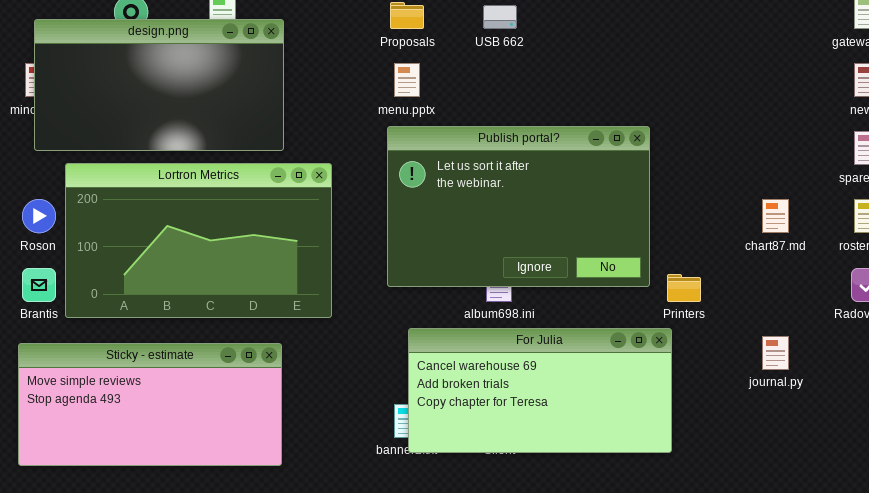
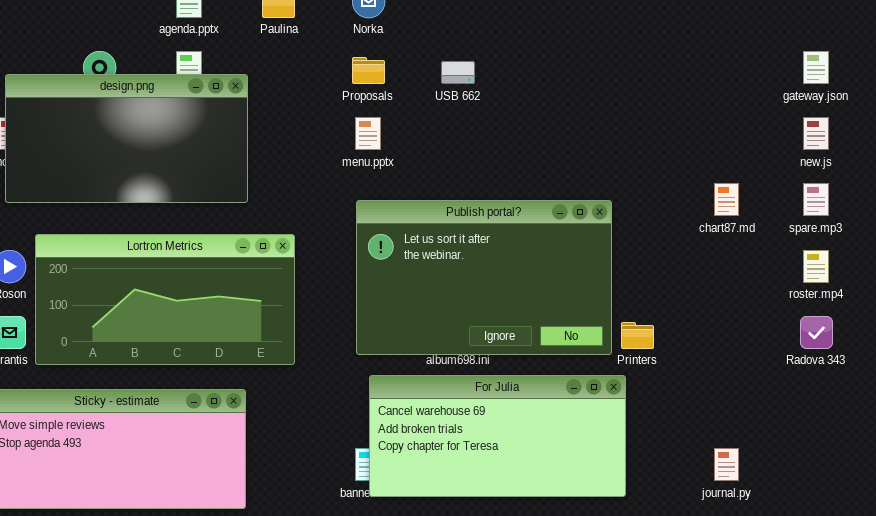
Publish portal?: [387,126,650,287] -> [356,200,612,355], moved
Lortron Metrics: [65,163,332,318] -> [35,234,295,365], resized
chart87.md: [762,199,789,233] -> [714,183,739,216], moved
journal.py: [762,336,789,370] -> [714,448,739,481], moved

